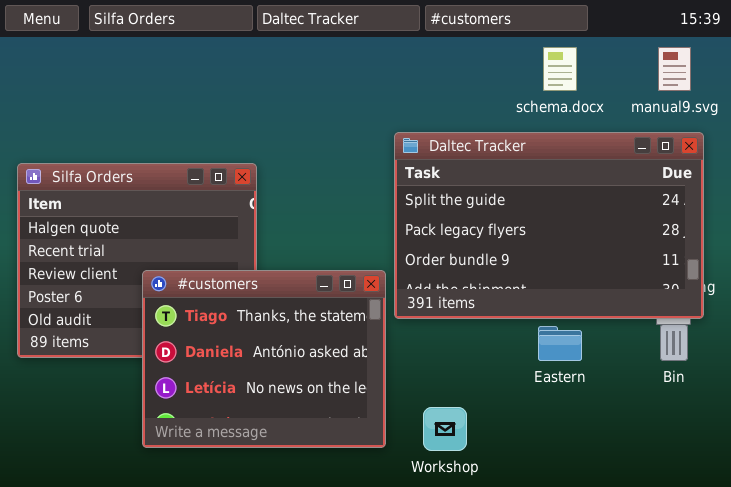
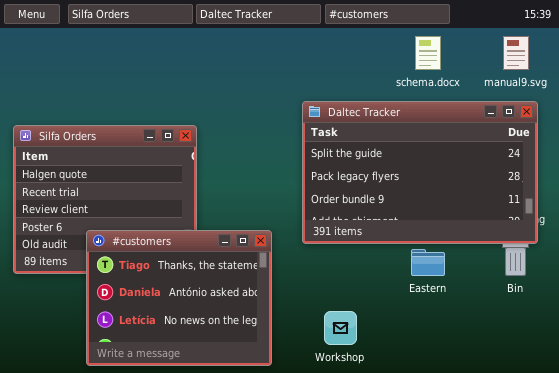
#customers: [142,270,386,448] -> [86,230,272,366], moved

